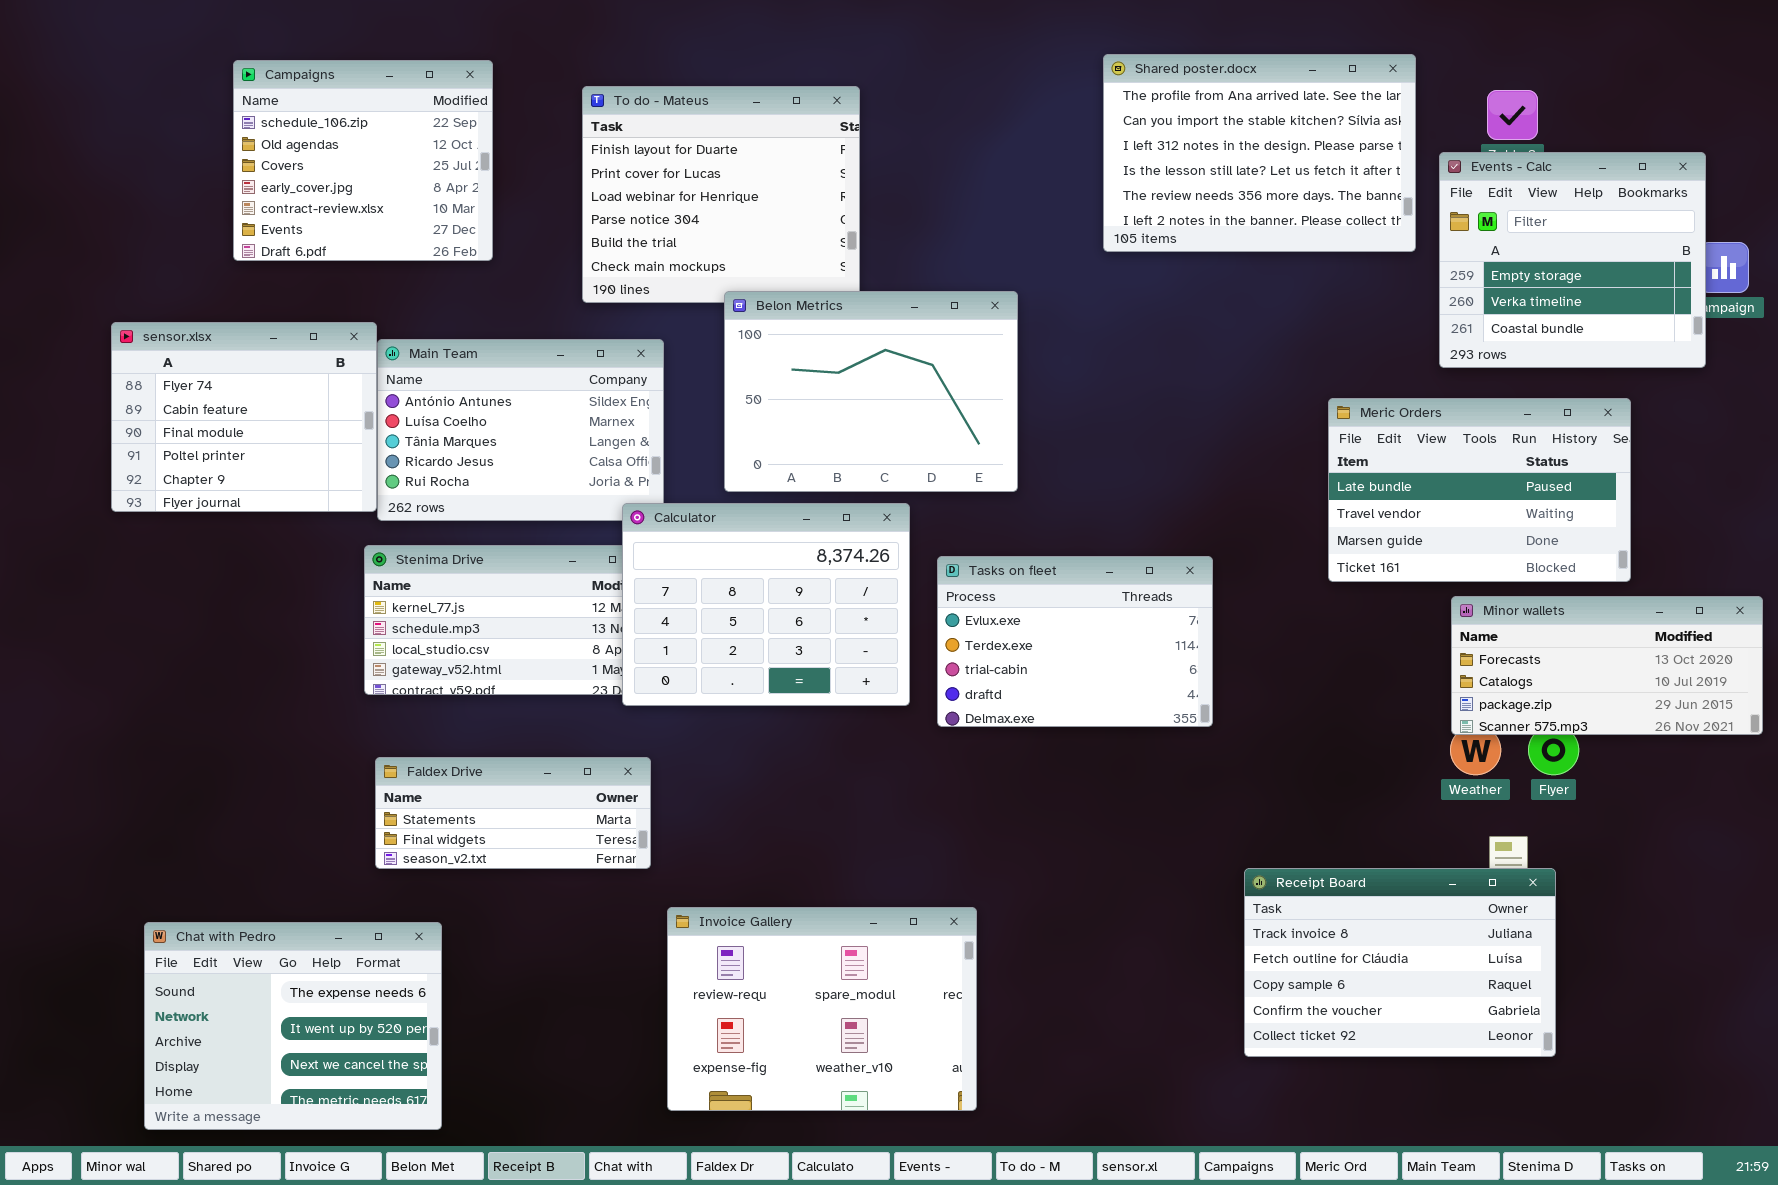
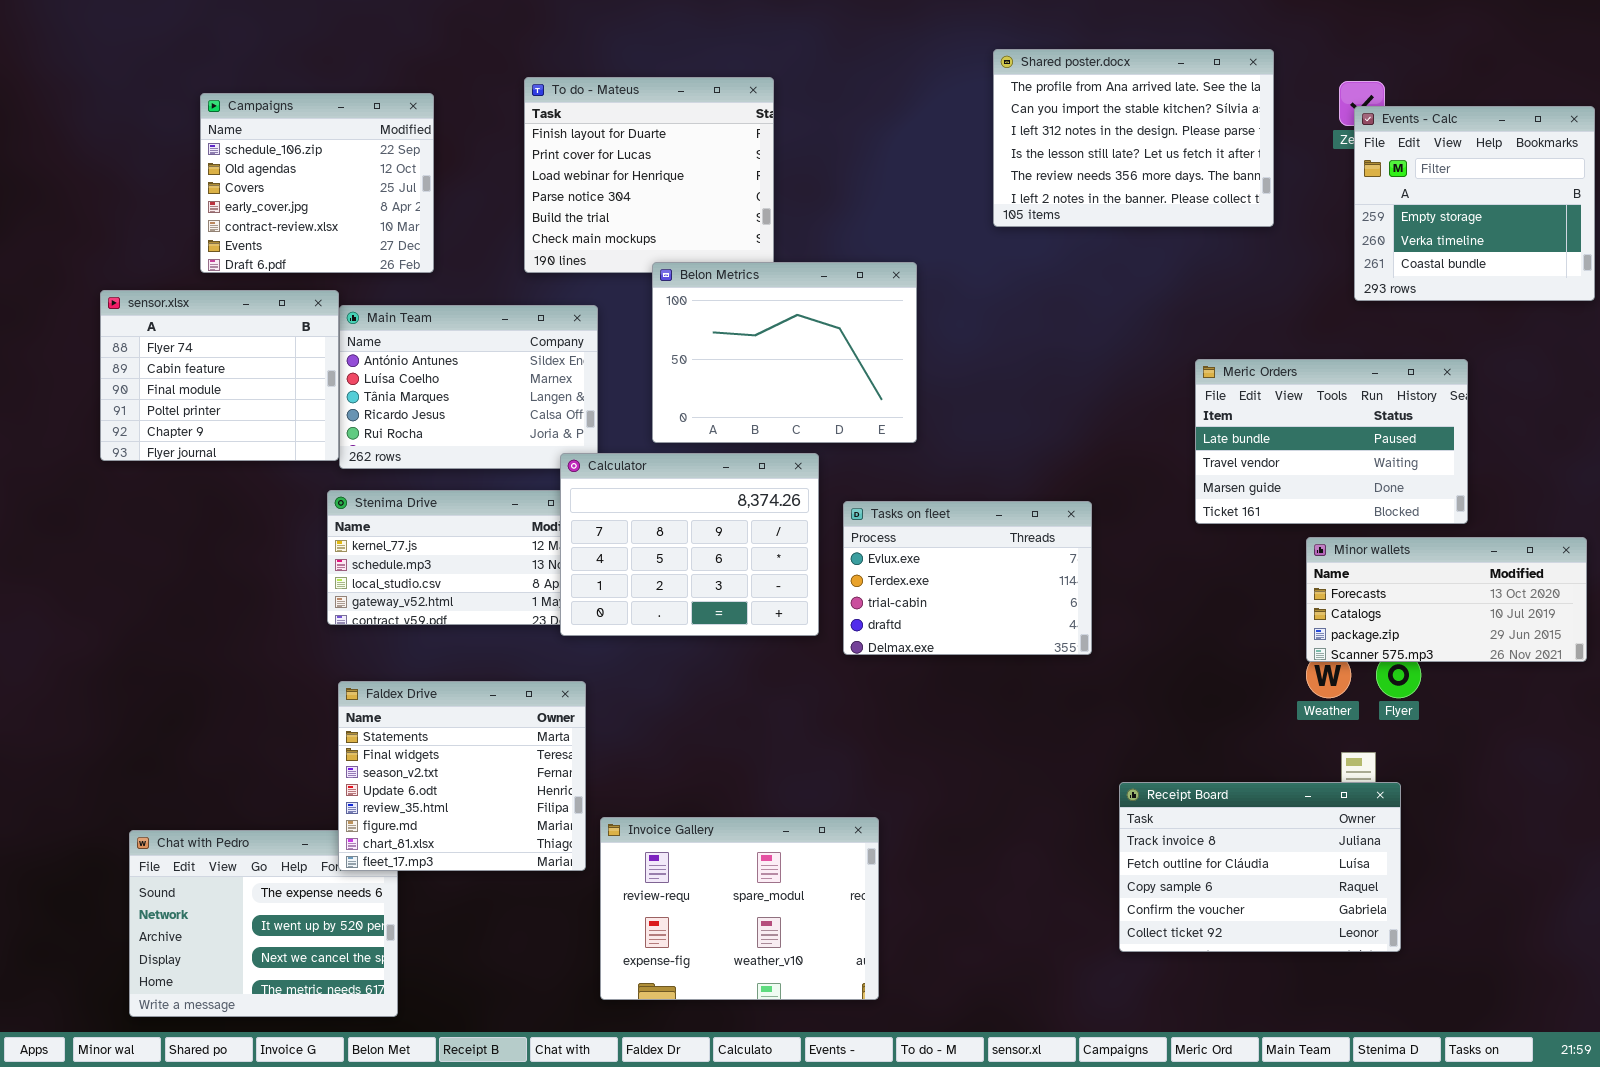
Campaigns: [233,60,493,261] -> [200,93,434,273], moved
Events - Calc: [1439,152,1706,368] -> [1354,106,1595,301], moved
Faldex Drive: [375,757,651,869] -> [338,681,586,871], resized

